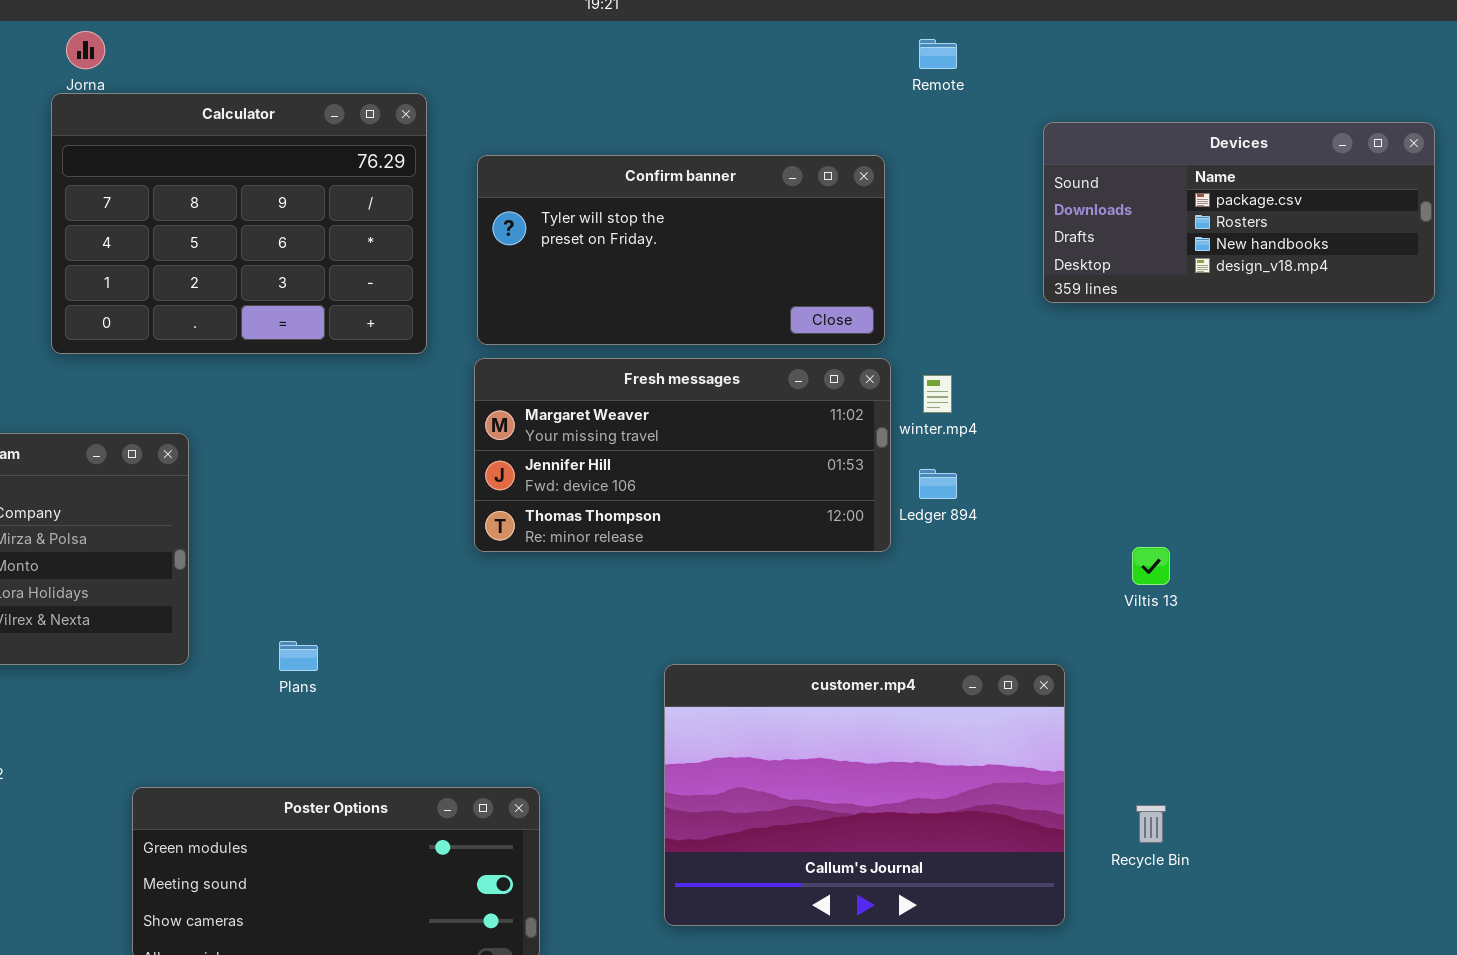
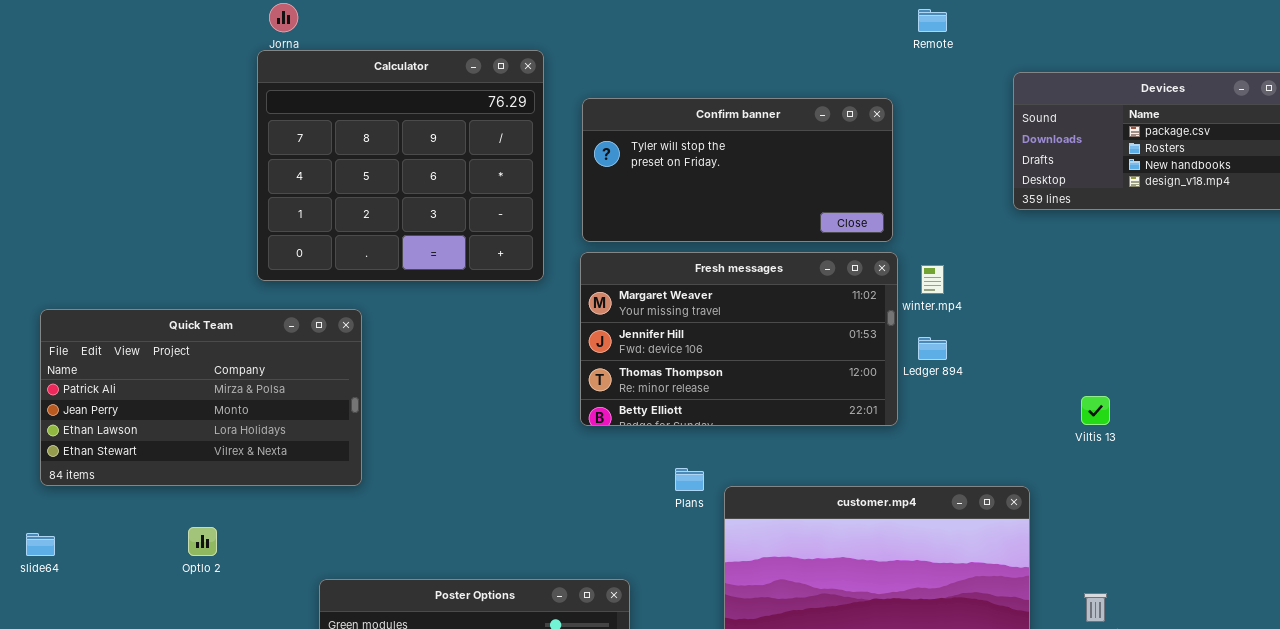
Calculator: [51,93,427,354] -> [257,50,544,281], resized
Fresh messages: [474,358,891,552] -> [580,252,898,426], resized
Plans: [279,641,318,671] -> [675,468,704,491], moved

